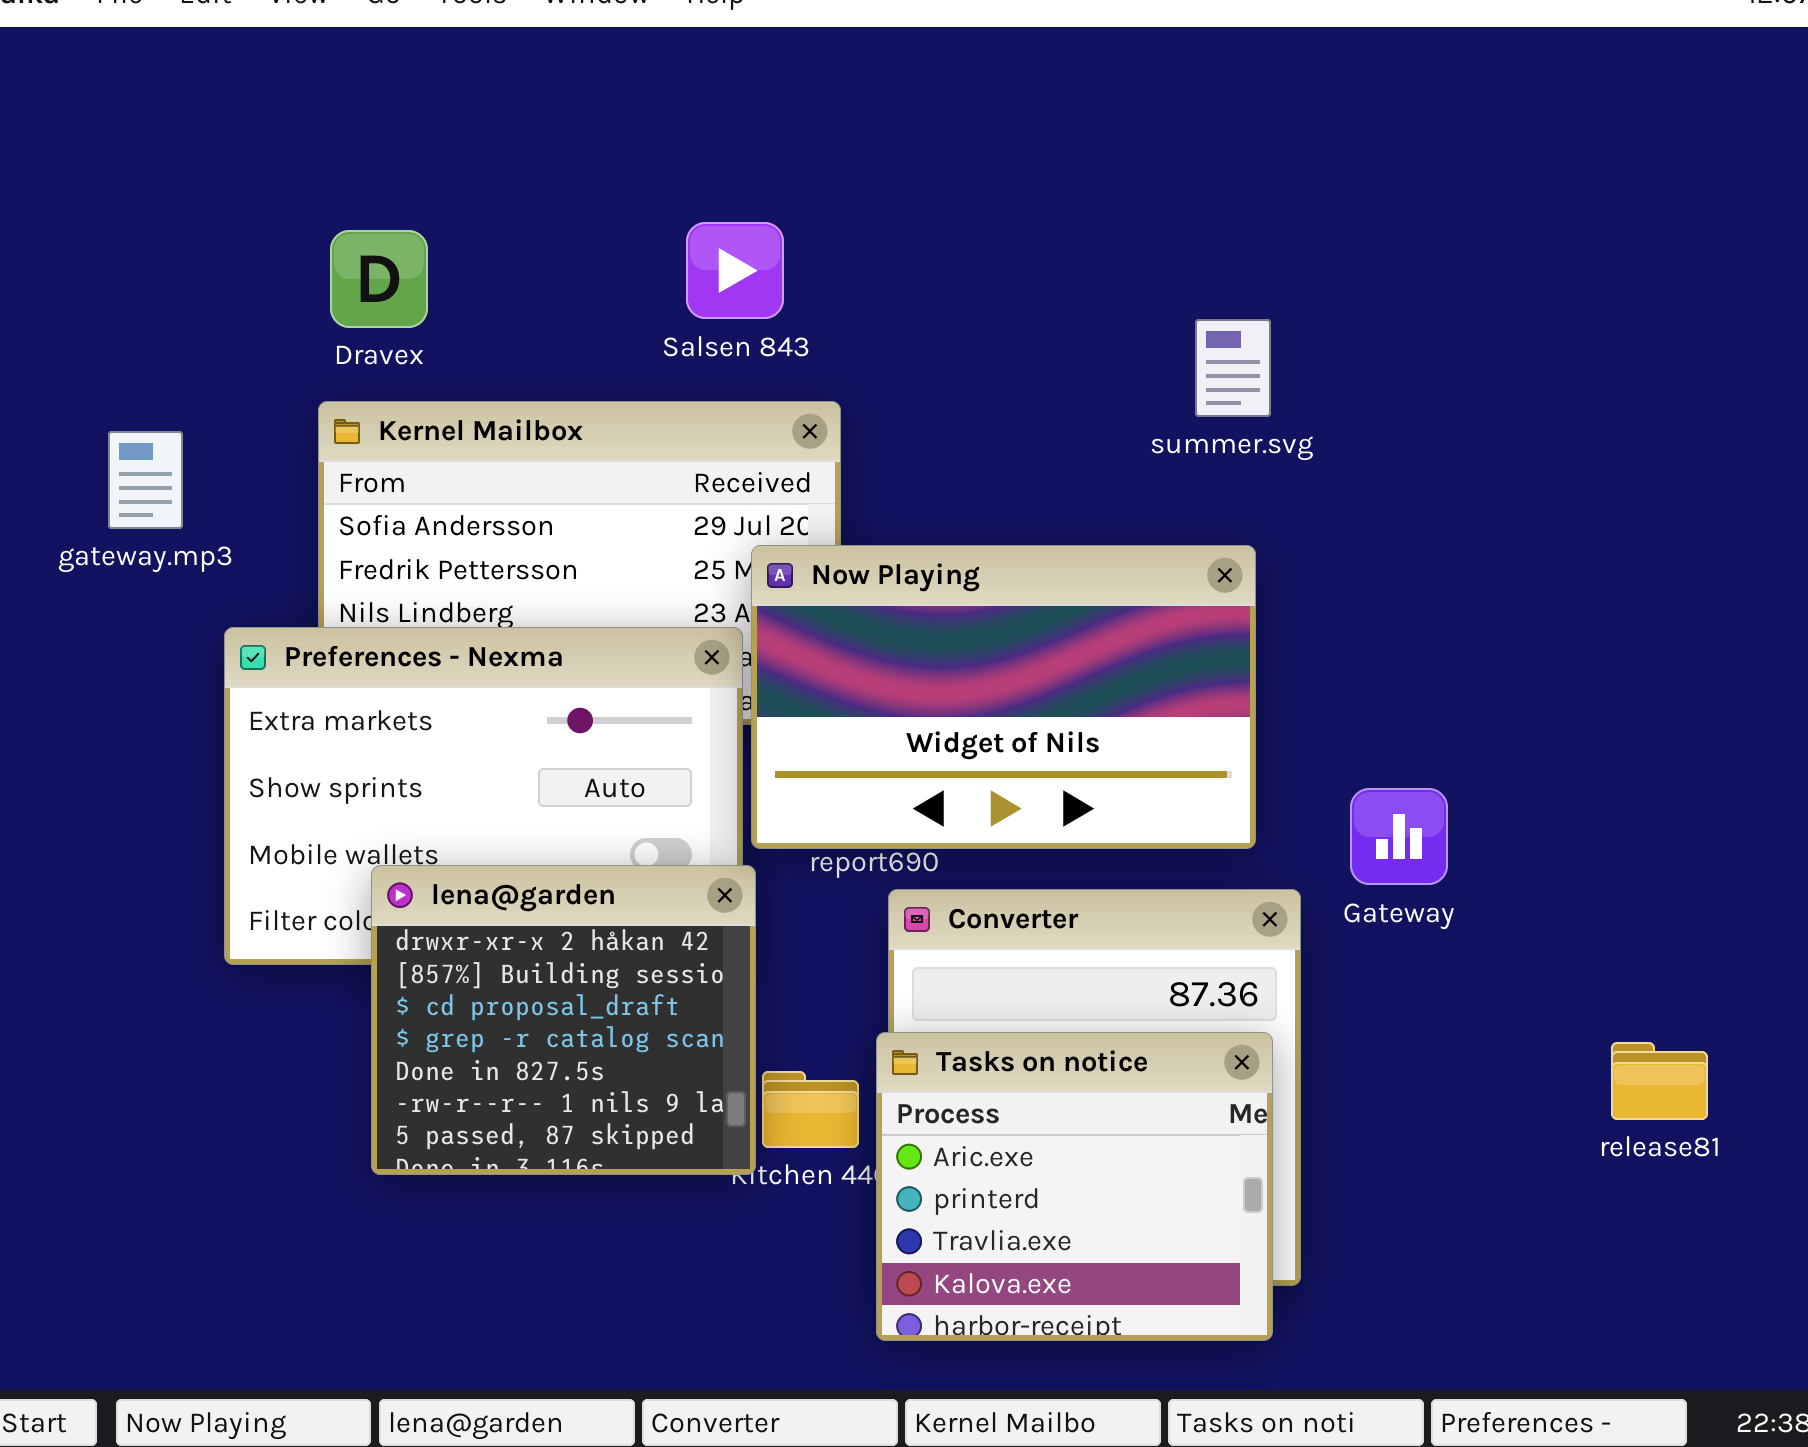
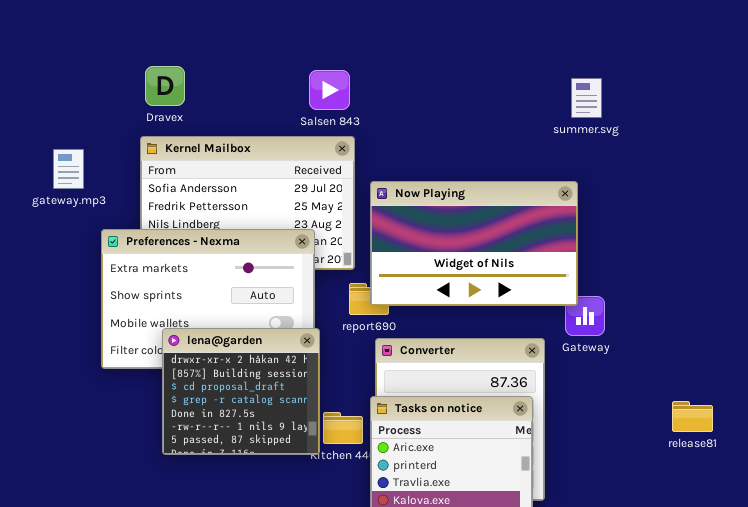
Salsen 843: [686,222,784,319] -> [309,70,350,110], moved
summer.svg: [1195,319,1271,417] -> [571,78,602,118], moved
Now Playing: [751,545,1256,849] -> [370,181,578,306], moved

